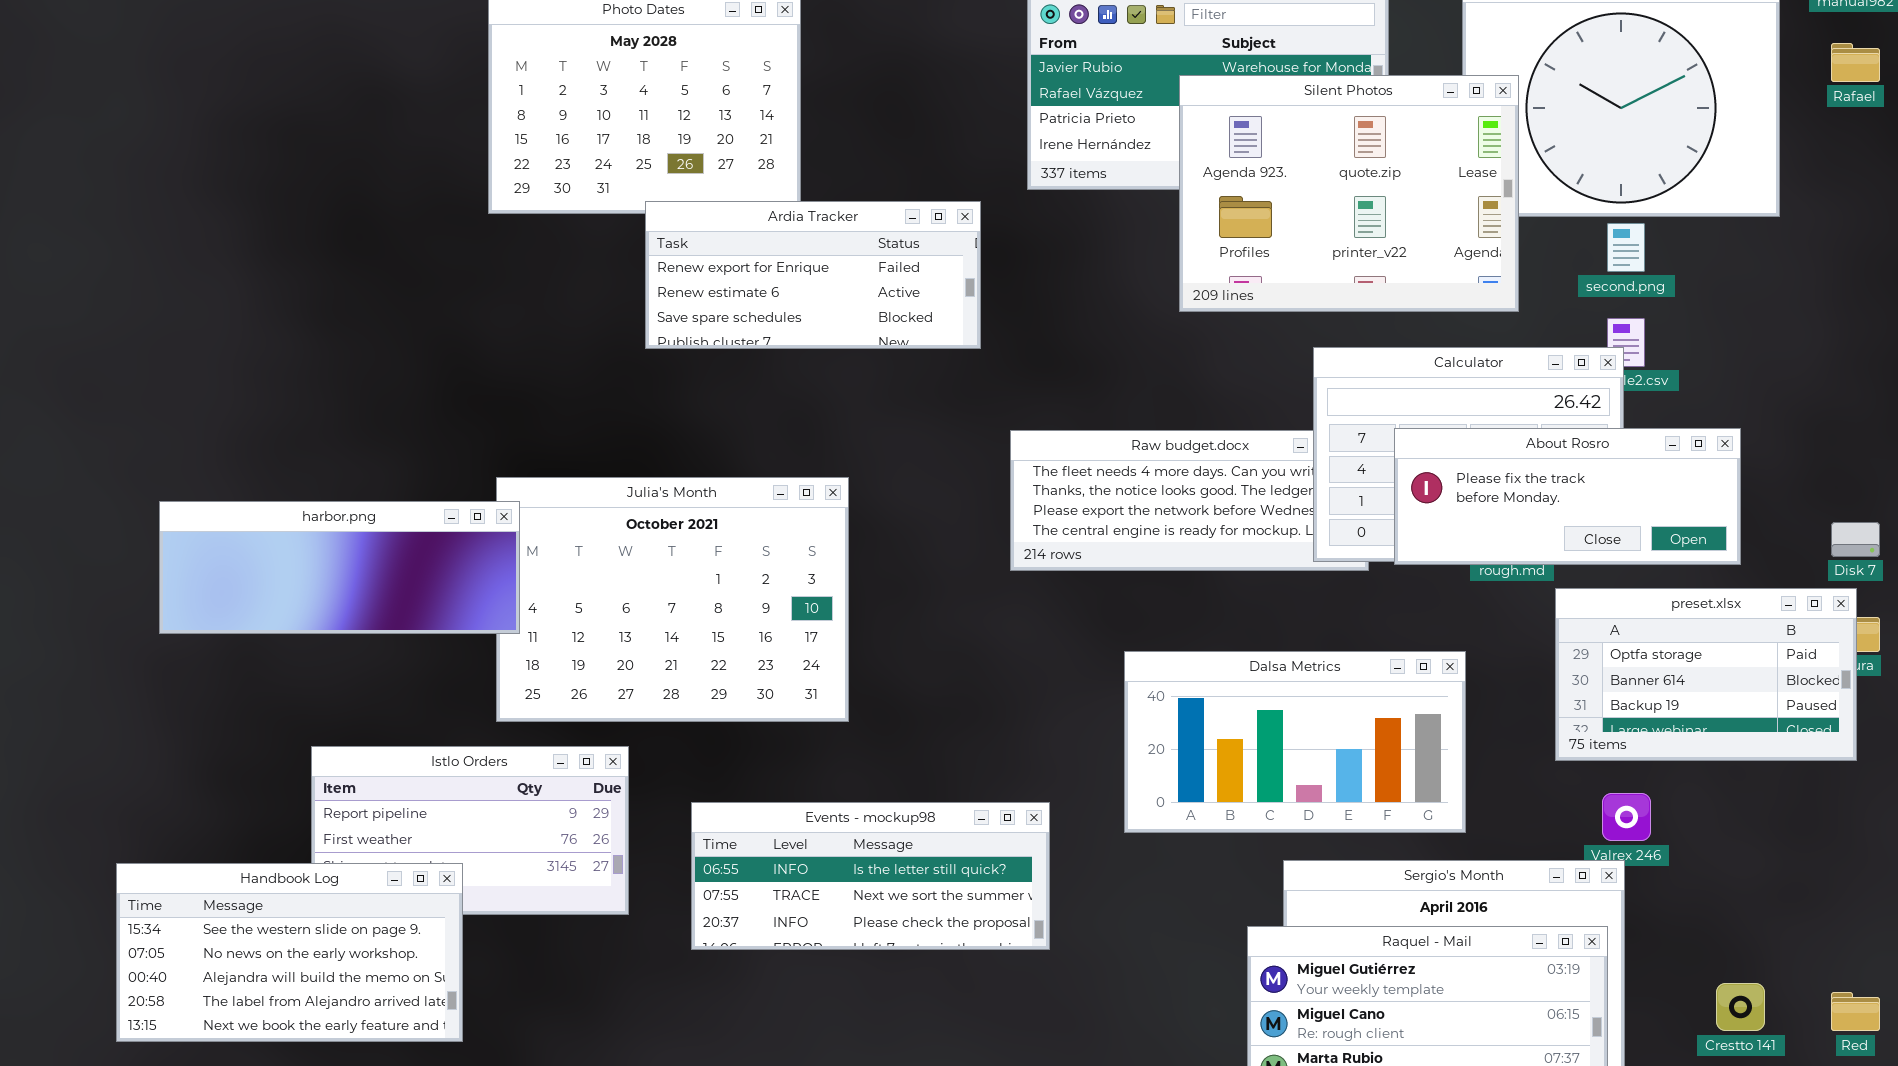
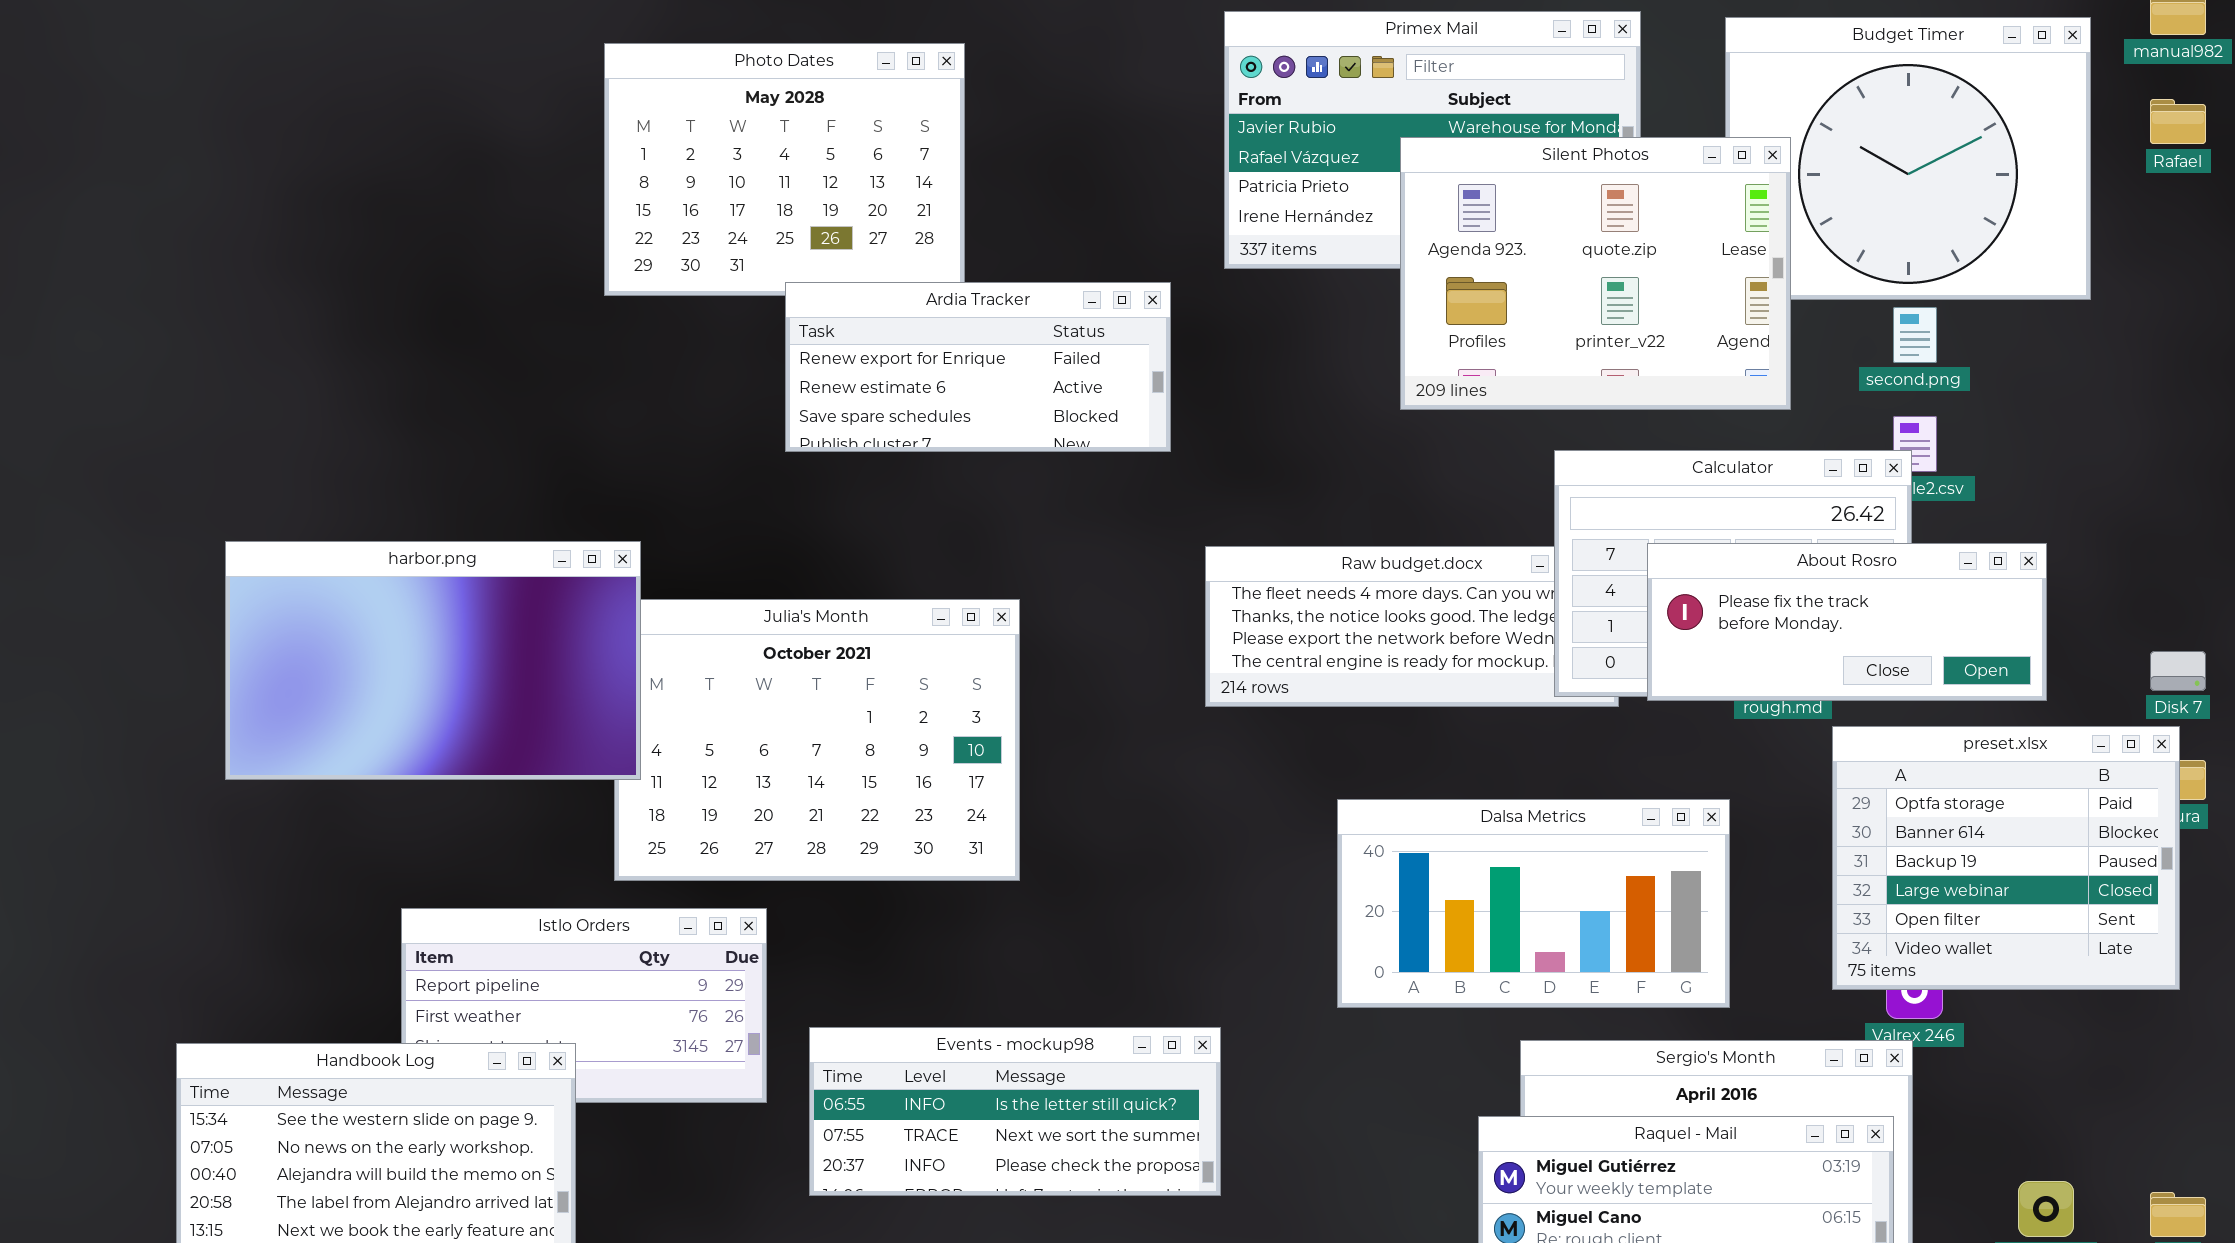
harbor.png: [159,501,520,634] -> [225,541,641,780], resized
preset.xlsx: [1555,588,1857,761] -> [1832,726,2180,990], resized
Events - mockup98: [691,802,1050,950] -> [809,1027,1221,1196], moved

